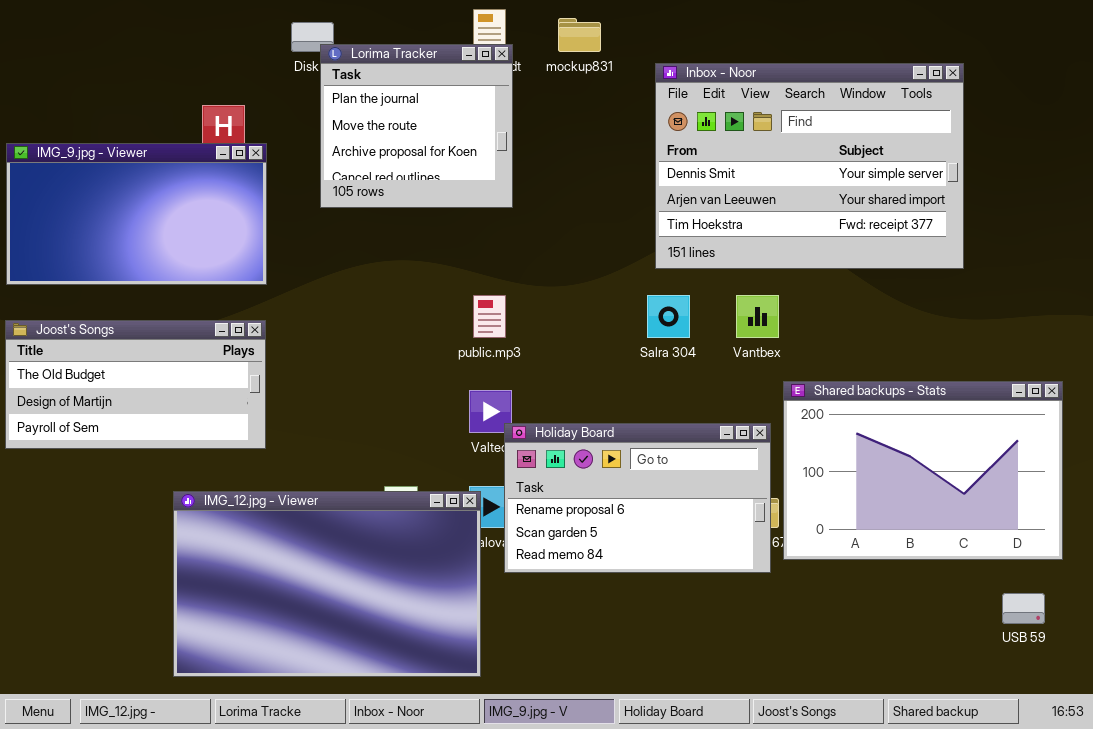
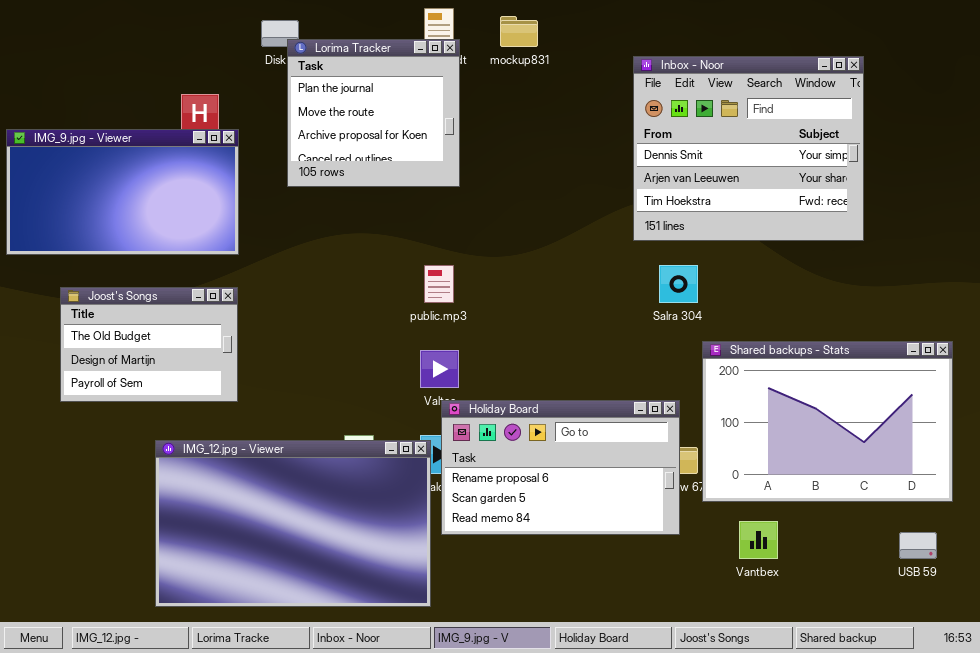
Inbox - Noor: [655,63,964,269] -> [633,56,864,241], resized
Salra 304: [647,295,690,338] -> [659,265,698,303], moved
Vantbex: [736,295,779,338] -> [739,521,778,559], moved
Joost's Songs: [5,320,266,449] -> [60,287,238,402], resized
Holiday Board: [504,423,771,573] -> [441,400,680,535], moved

